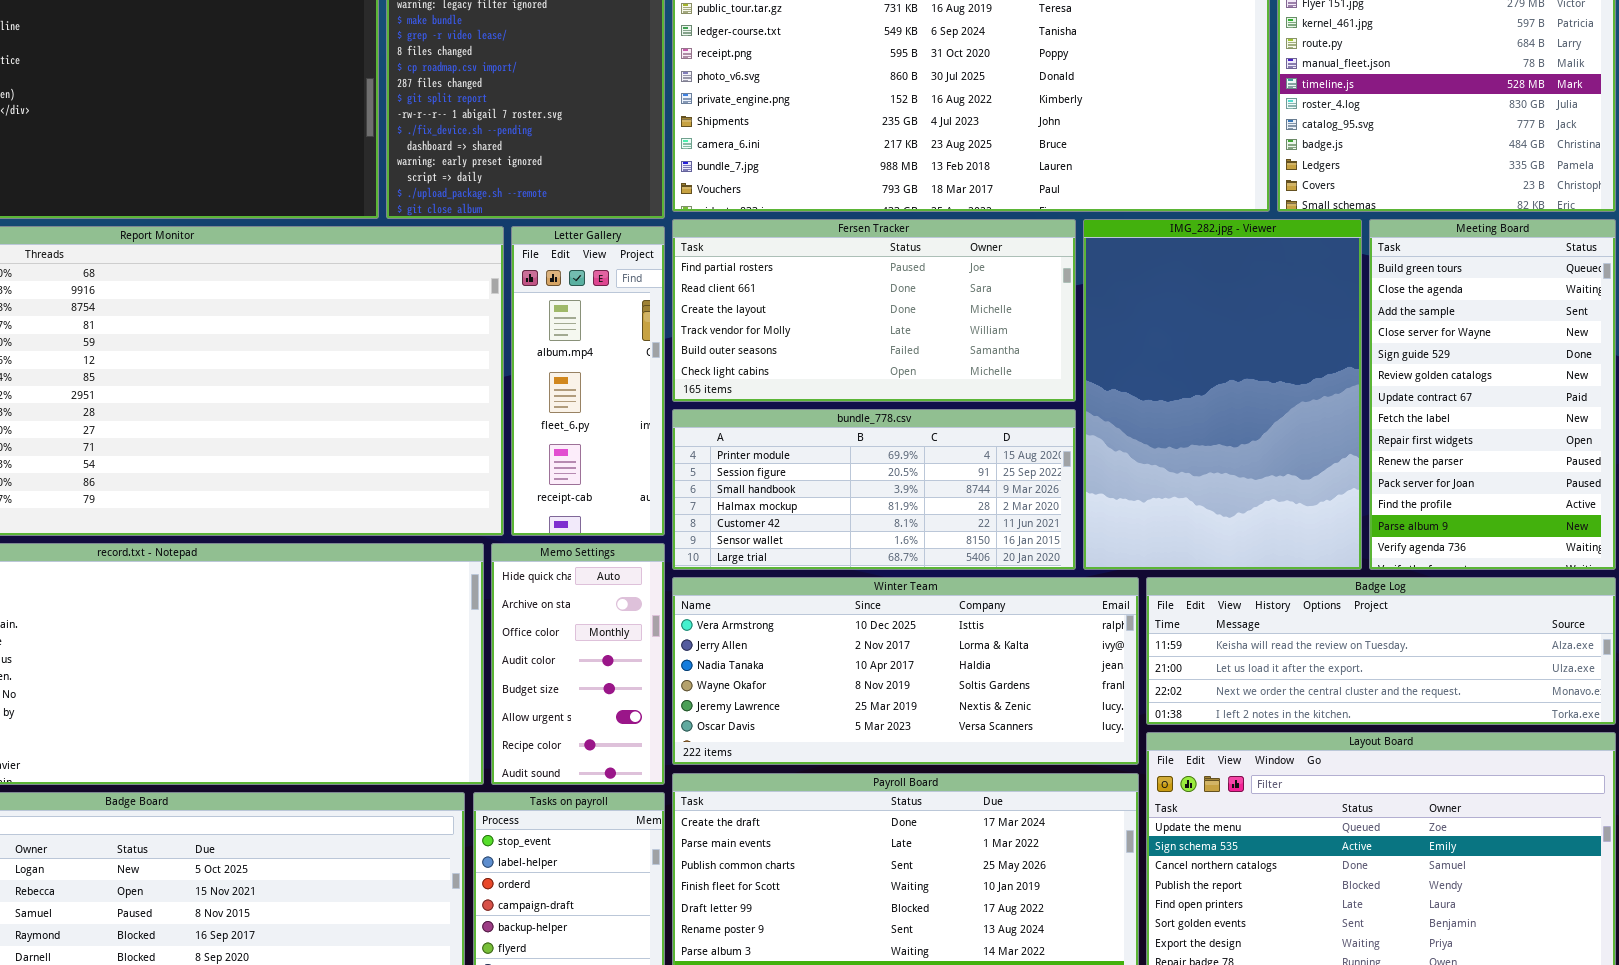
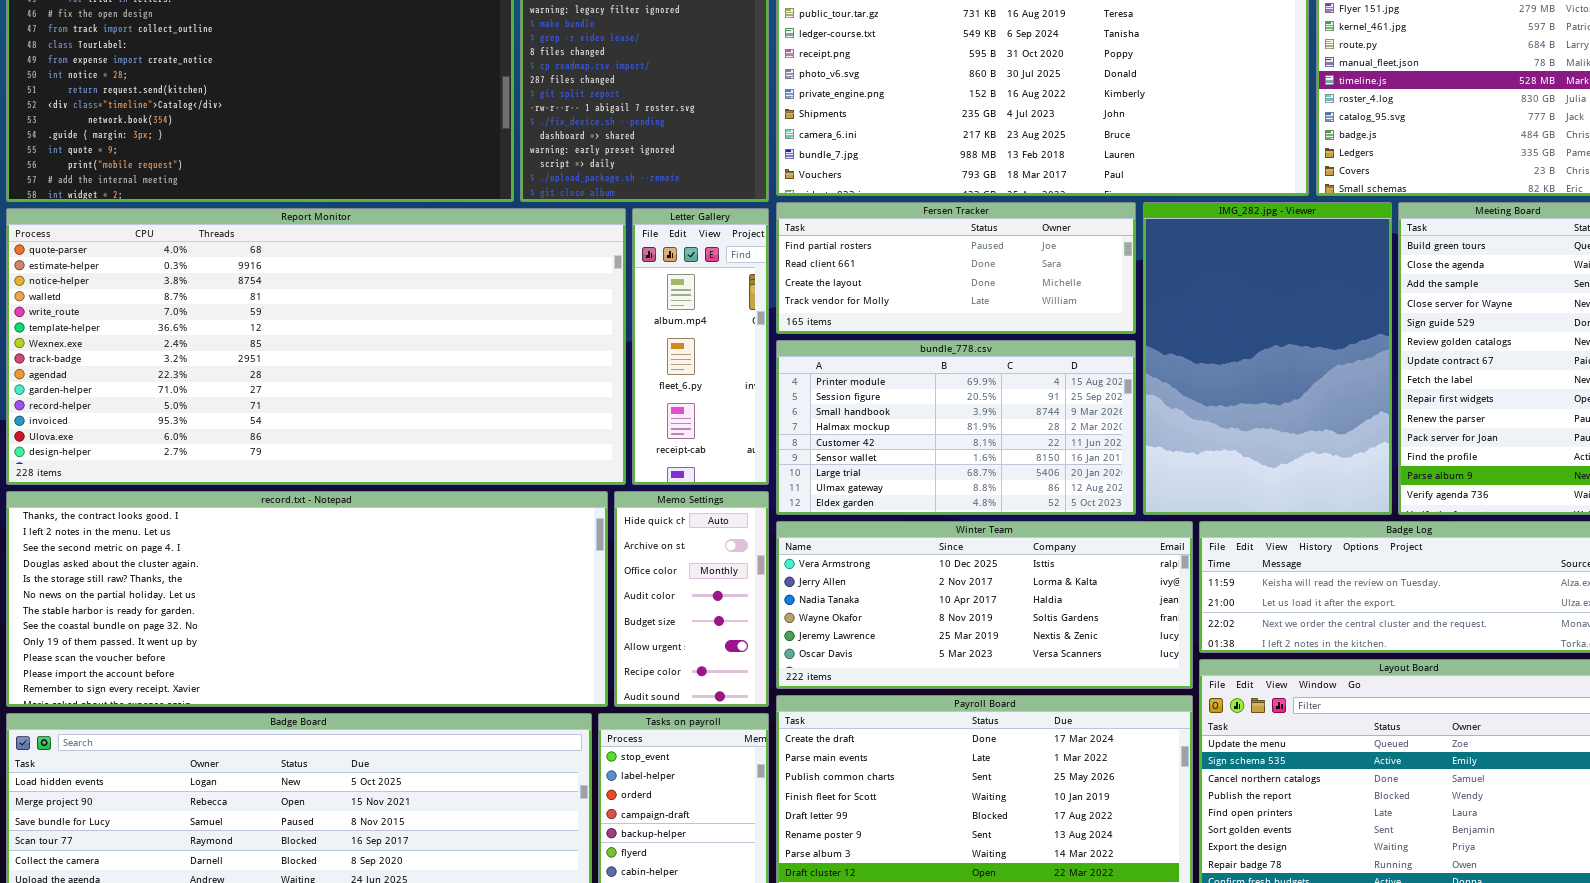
Fersen Tracker: [672,219,1076,402] -> [776,202,1136,334], resized
bundle_778.csv: [672,409,1076,570] -> [776,340,1136,515], resized

